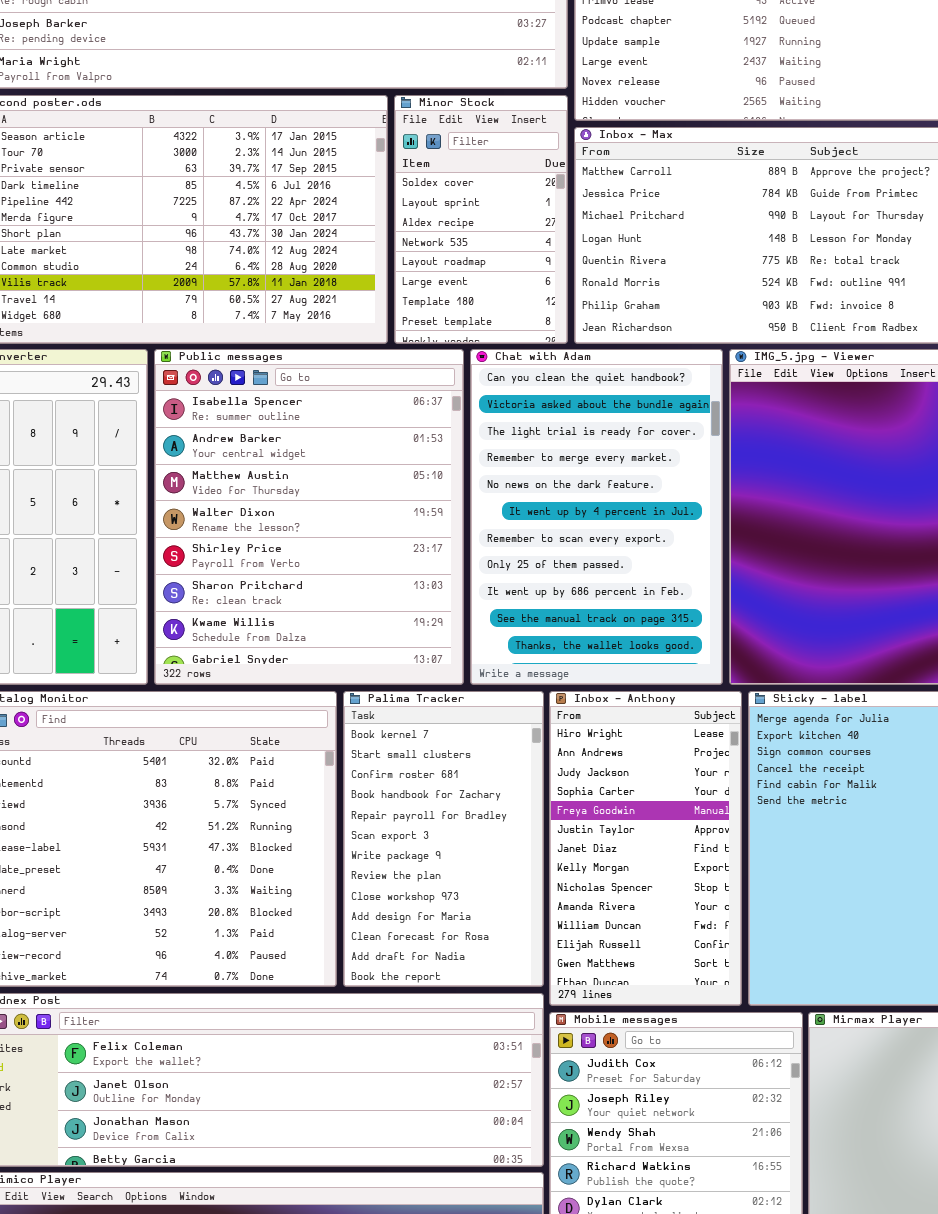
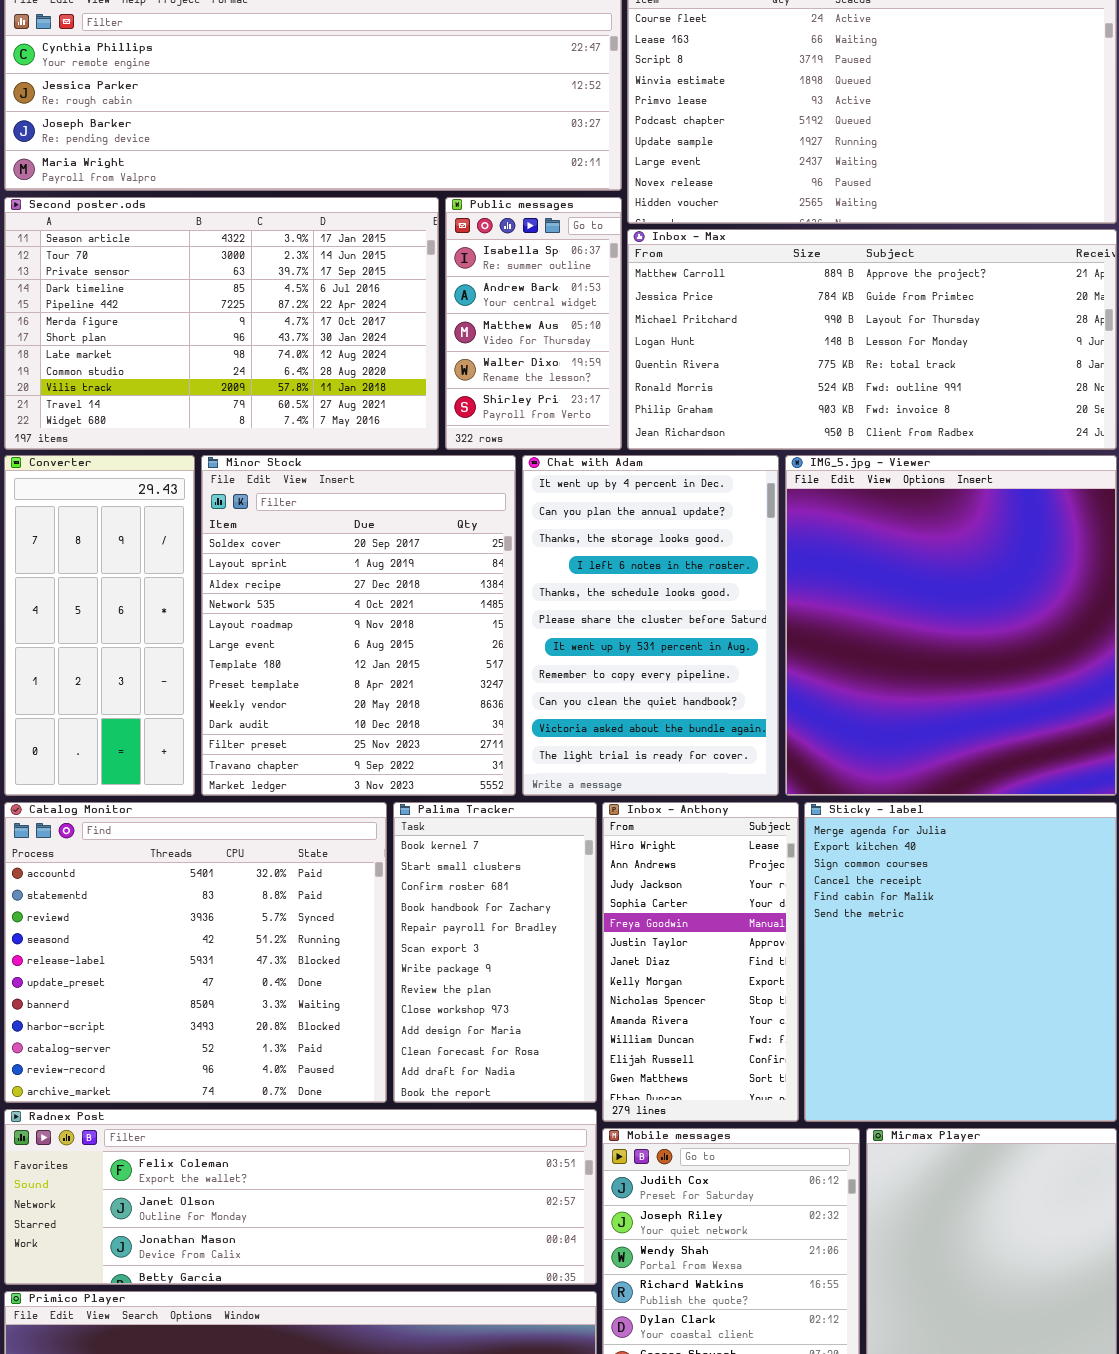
Minor Stock: [394,95,568,344] -> [201,455,516,796], moved, resized
Public messages: [154,349,464,685] -> [445,197,622,450], moved, resized
Chat with Adam: [470,349,723,685] -> [522,455,779,796], scrolled up 8 rows

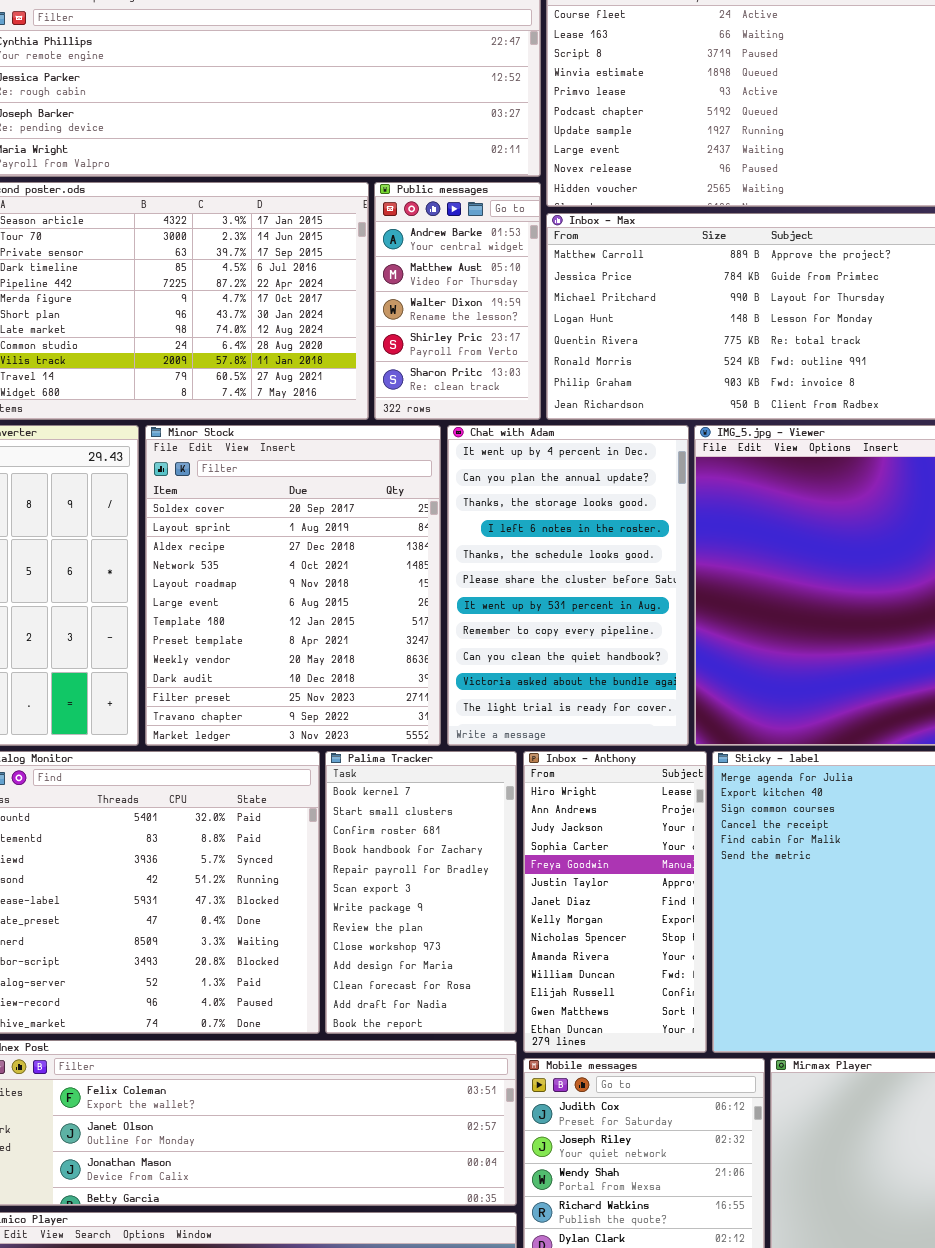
Public messages: [445,197,622,450] -> [374,182,541,420], scrolled down 1 row

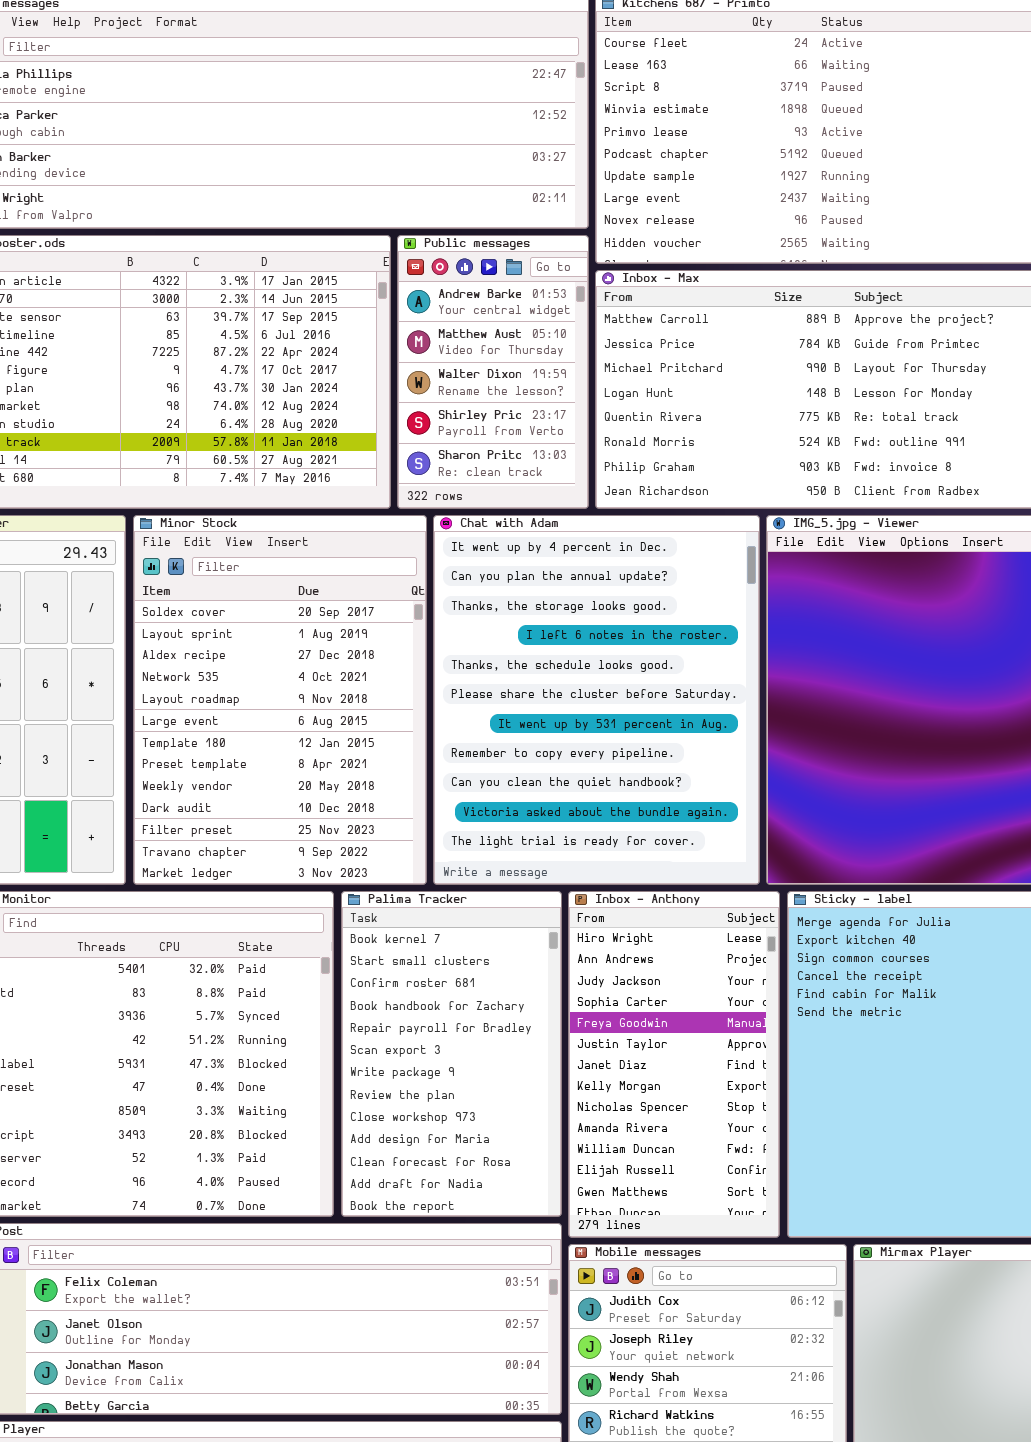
Minor Stock: [145,425,441,746] -> [133,515,427,885], resized
Chat with Adam: [447,425,689,746] -> [433,515,760,885], resized

